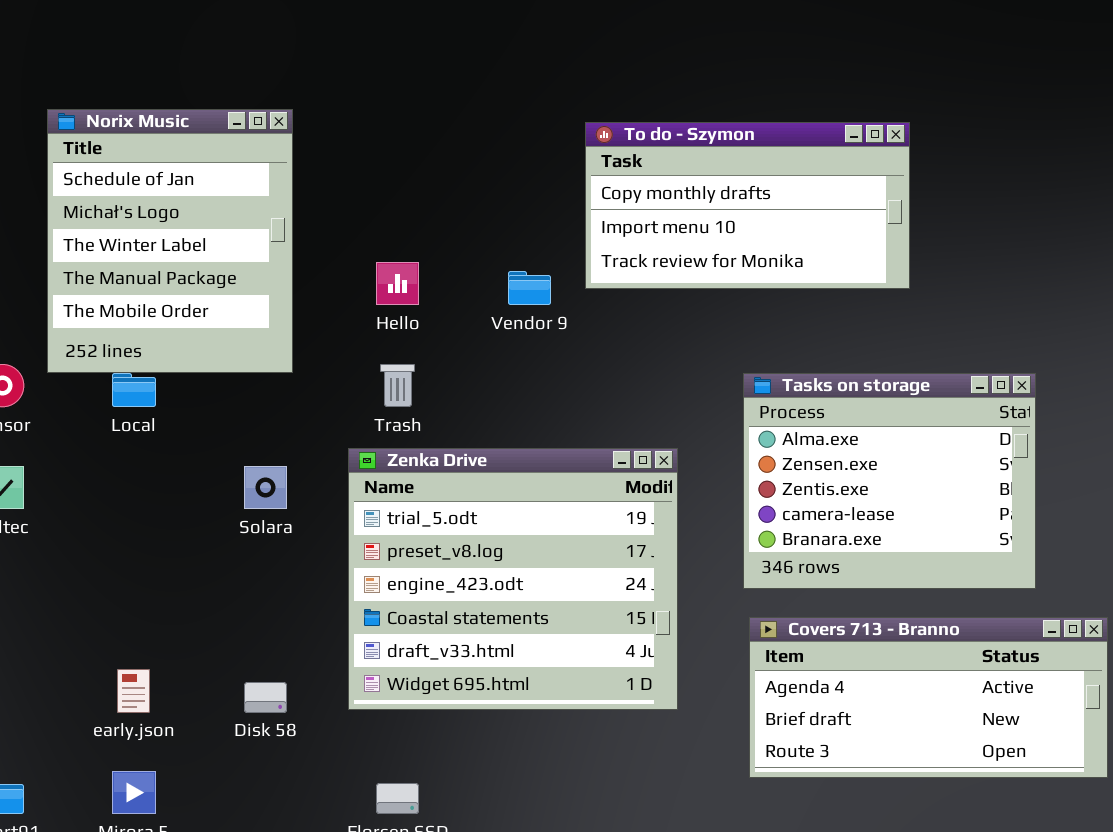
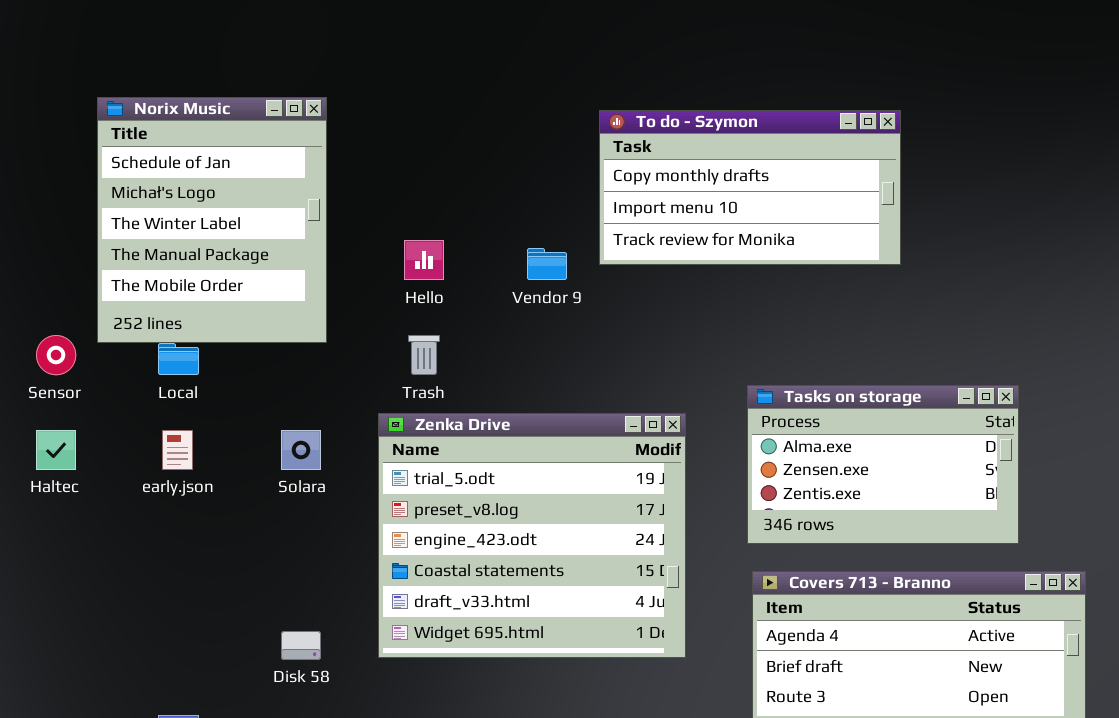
Tasks on storage: [743,373,1036,589] -> [747,385,1019,544], resized
early.json: [117,669,150,713] -> [162,430,193,470], moved

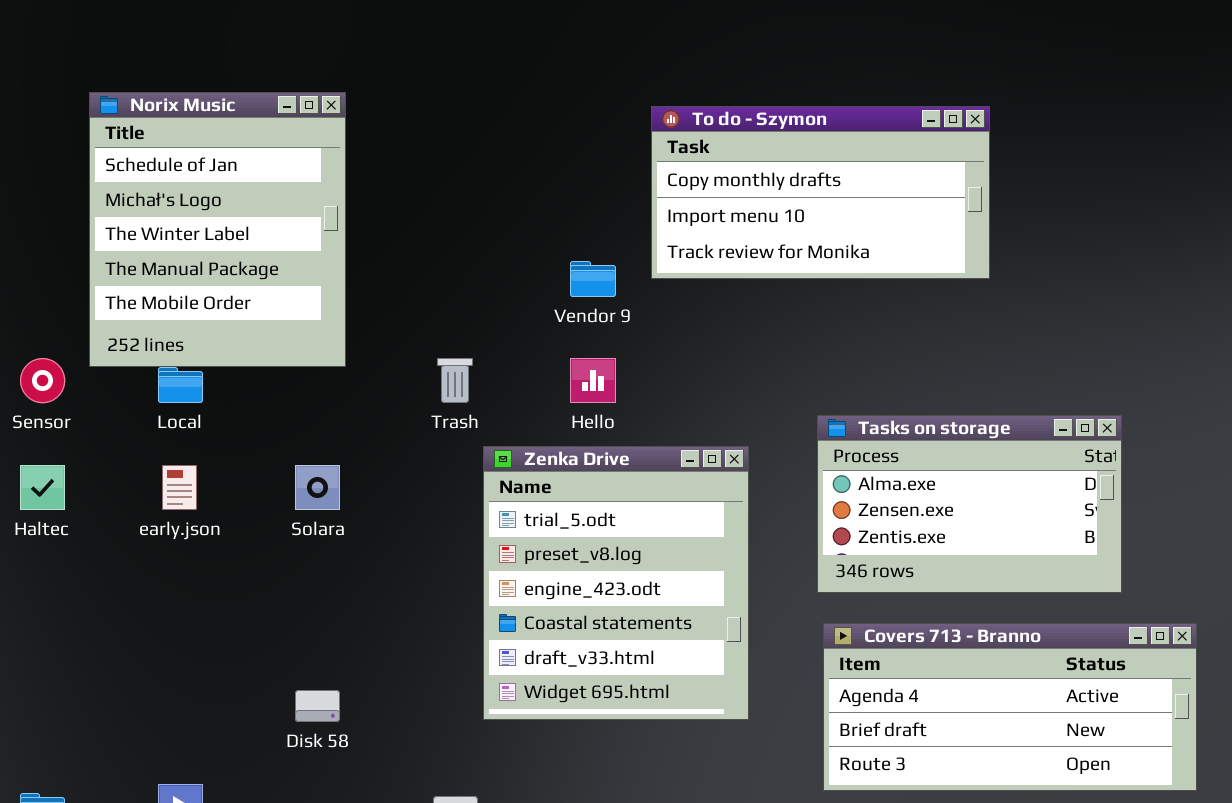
Hello: [404,240,444,280] -> [570,358,616,403], moved
Zenka Drive: [378,413,686,658] -> [483,446,749,720], resized

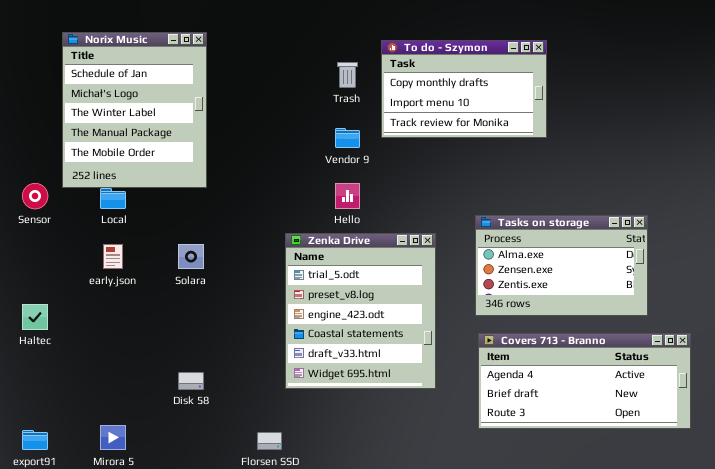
To do - Szymon: [651,106,990,279] -> [381,40,547,138], resized
Trash: [437,358,473,403] -> [337,62,358,88], moved
Haltec: [20,465,65,510] -> [22,304,48,330], moved

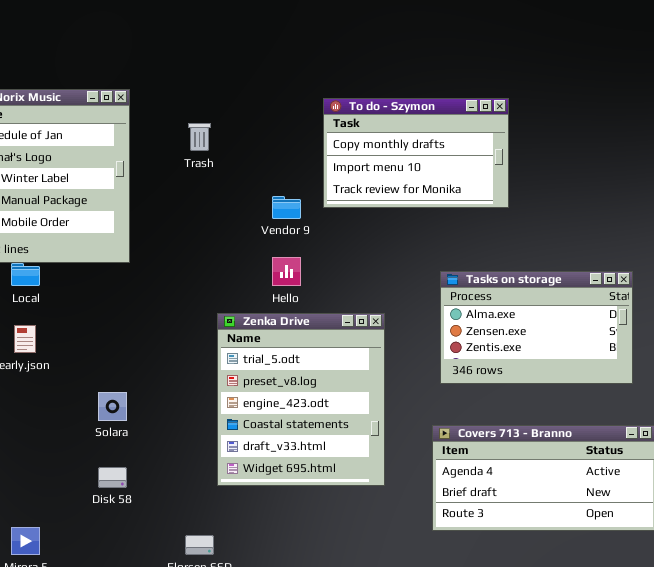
Trash: [337,62,358,88] -> [188,123,211,151], moved
Tasks on storage: [475,215,648,316] -> [440,271,633,384], moved
Solara: [178,244,204,269] -> [98,392,127,421], moved

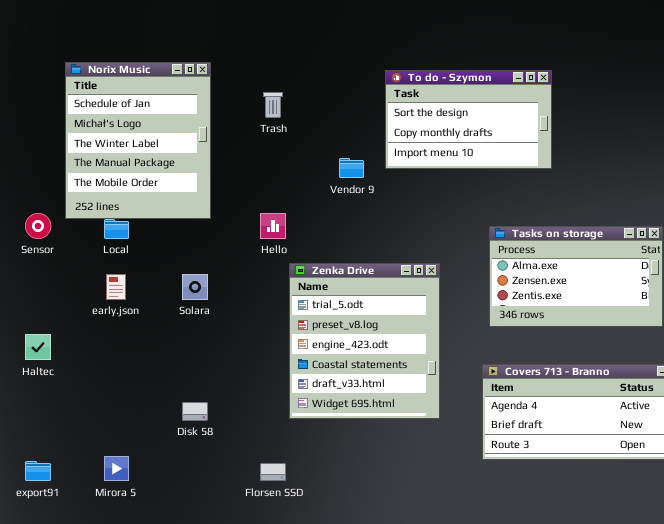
To do - Szymon: [323,98,509,208] -> [385,70,552,169], scrolled up 1 row
Hello: [272,257,301,286] -> [260,213,286,239], moved
Solara: [98,392,127,421] -> [182,274,208,300], moved

